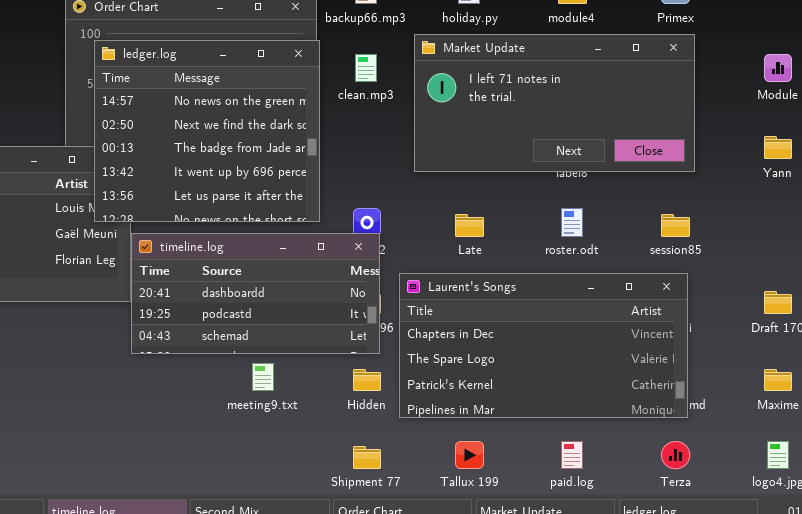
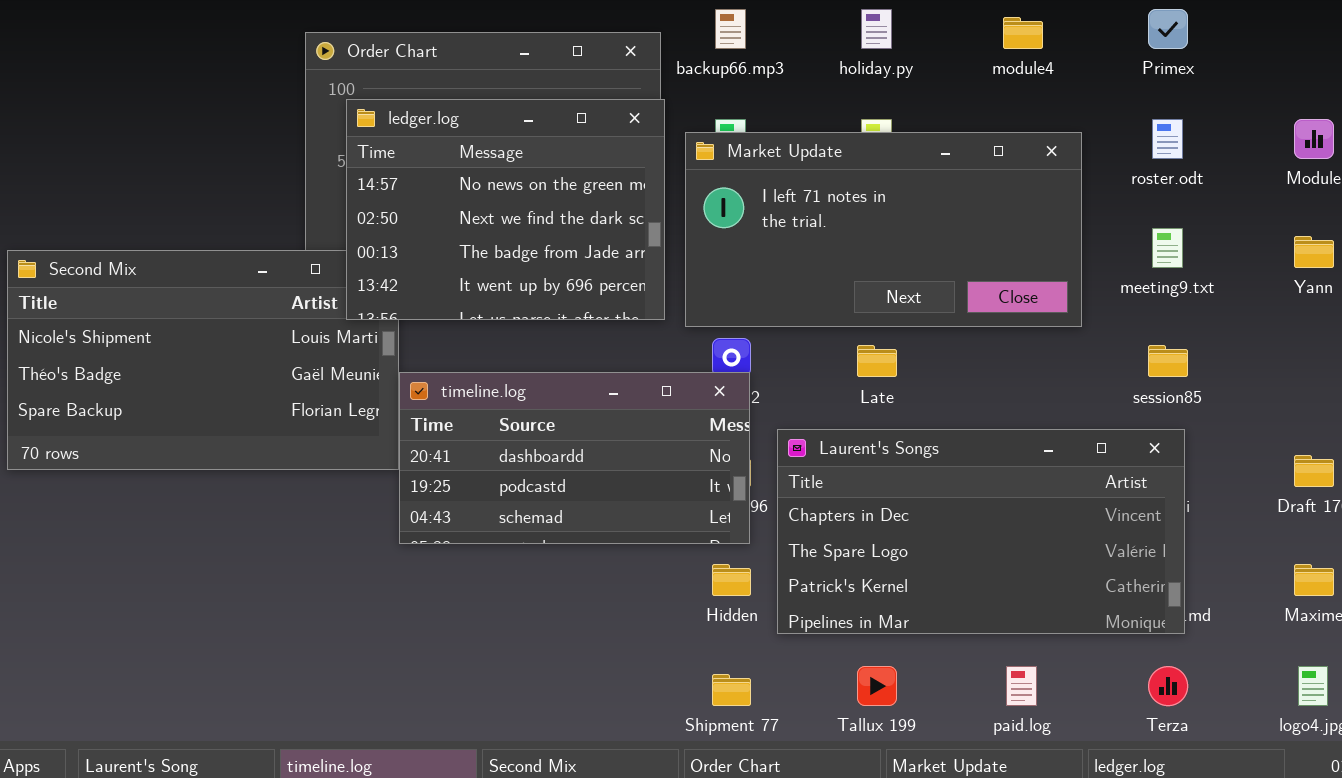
Market Update: [414,34,695,172] -> [685,132,1082,327], moved
ledger.log: [94,40,320,222] -> [346,99,665,320], resized
roster.odt: [561,208,583,237] -> [1152,119,1183,159], moved
meeting9.txt: [252,363,274,391] -> [1152,228,1183,268], moved

